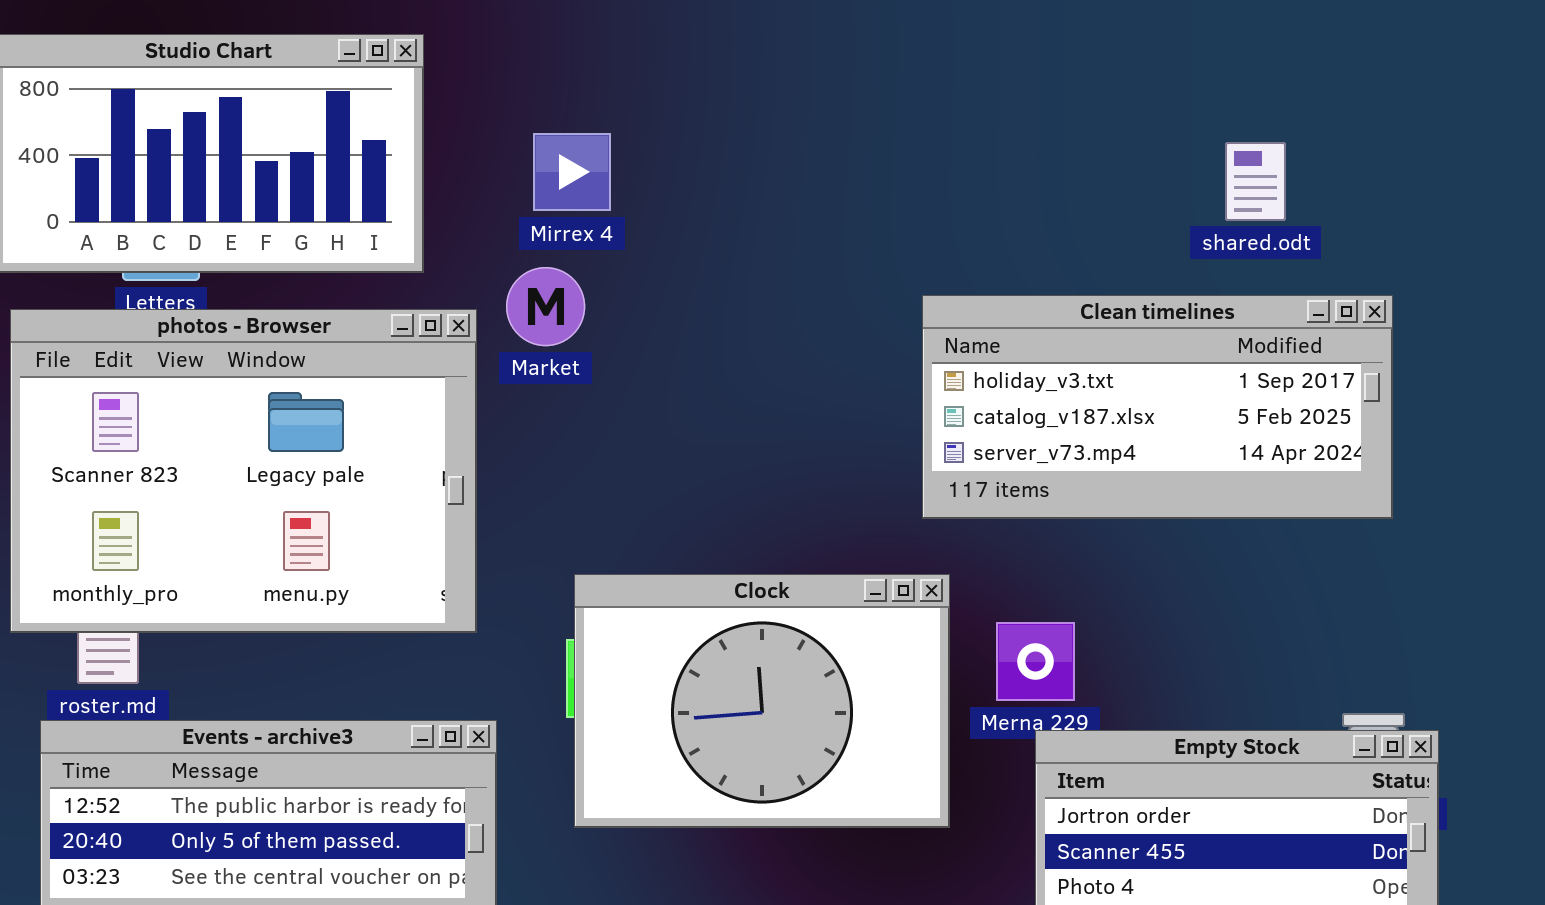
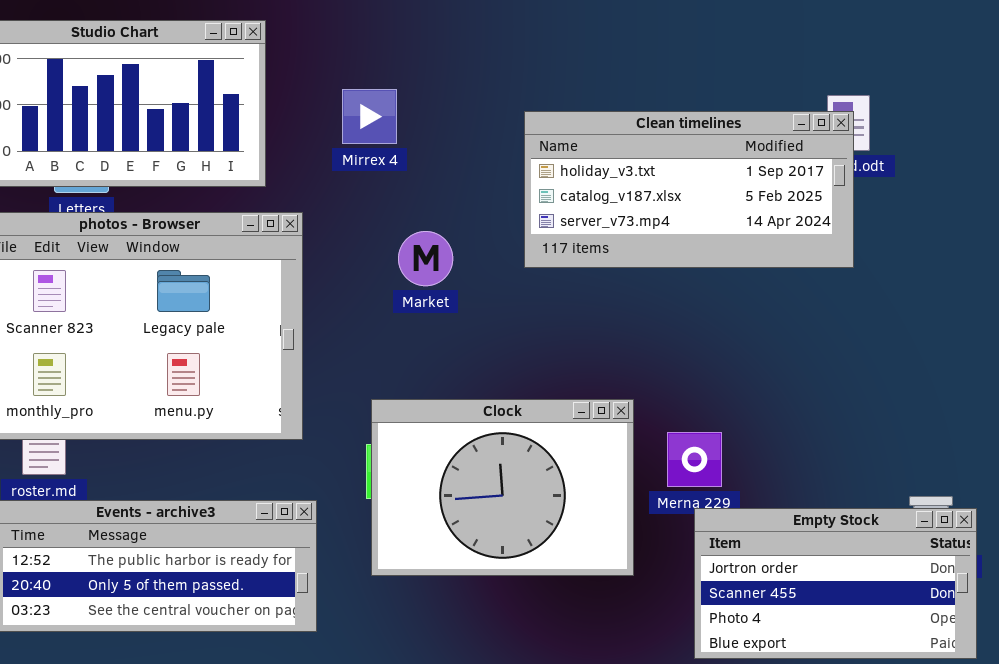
Market: [506,267,585,346] -> [398,231,453,286], moved
Clean timelines: [922,295,1393,519] -> [524,111,854,268], moved

